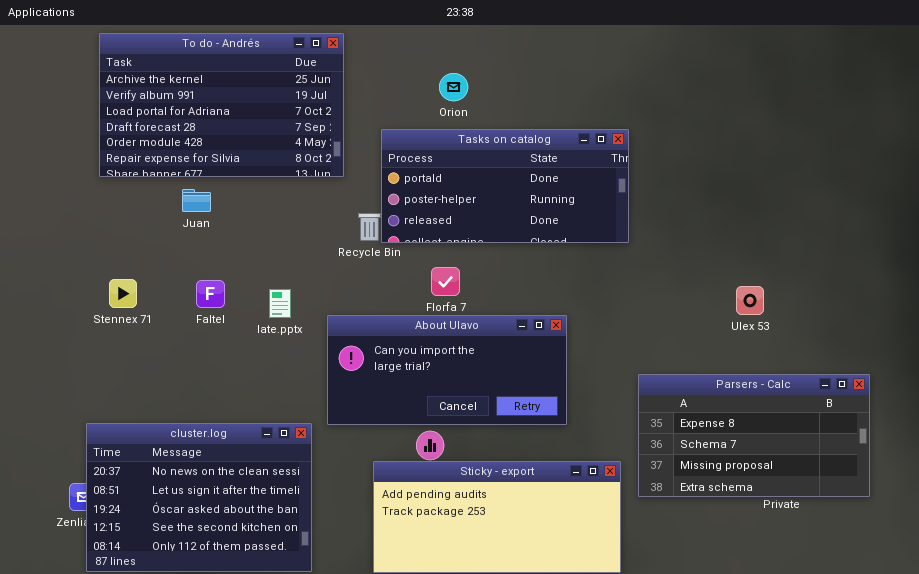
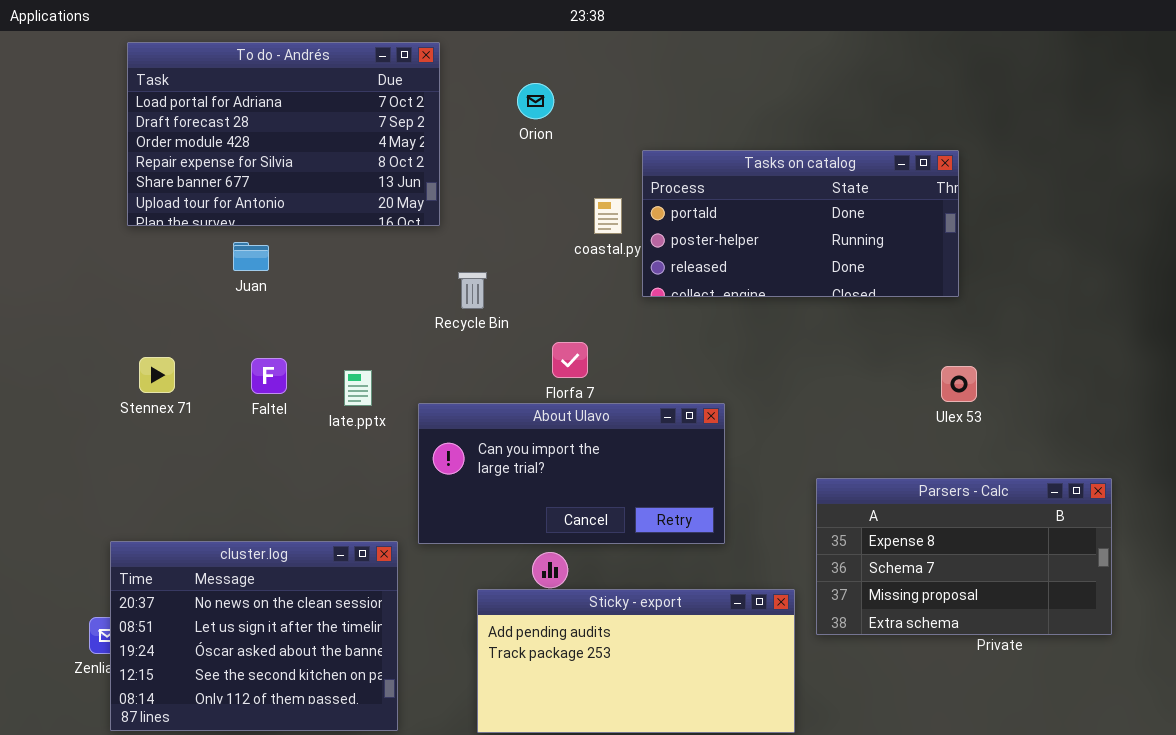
To do - Andrés: [99,33,344,177] -> [127,42,440,226], scrolled down 2 rows
Orion: [439,73,468,101] -> [517,83,554,119], moved
Tasks on catalog: [381,129,629,243] -> [642,150,959,297], moved

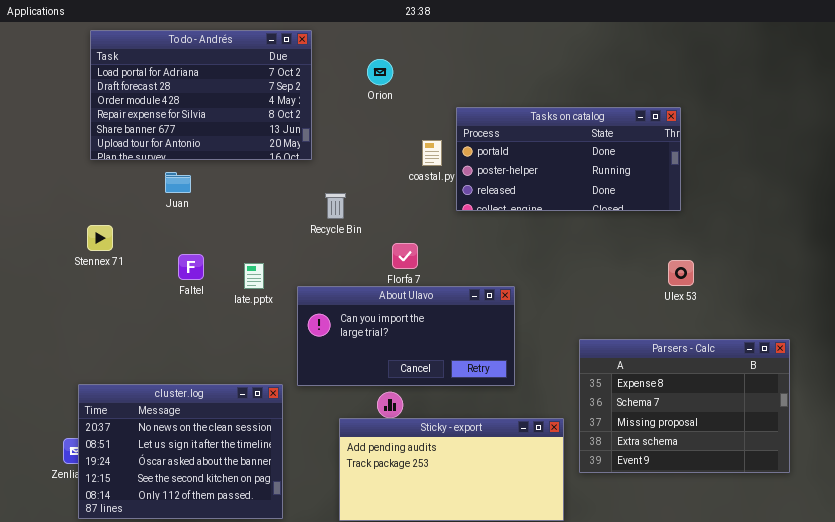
Stennex 71: [139,357,175,393] -> [87,225,113,251], moved
Parsers - Calc: [816,478,1112,635] -> [579,339,790,473], resized

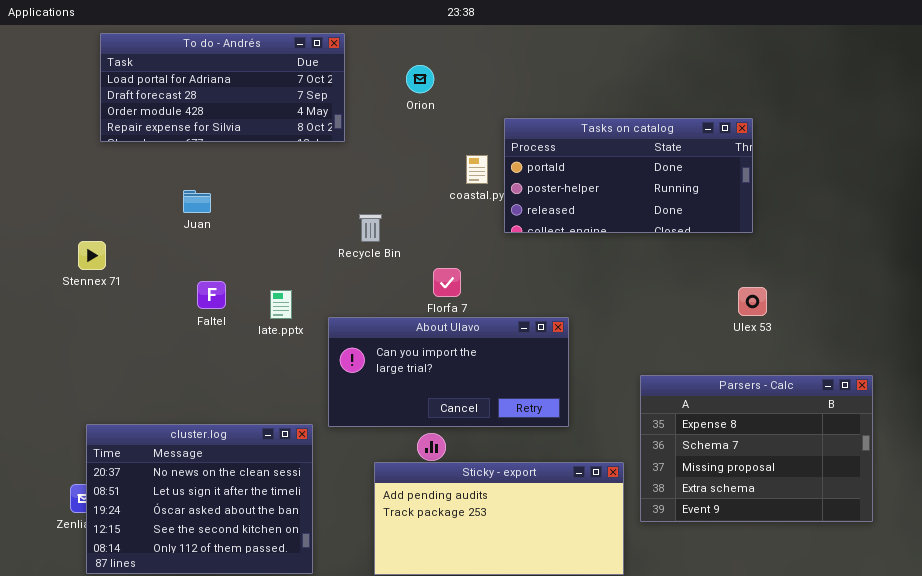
To do - Andrés: [90,30,312,160] -> [100,33,345,142], resized
Stennex 71: [87,225,113,251] -> [78,241,106,270], moved

